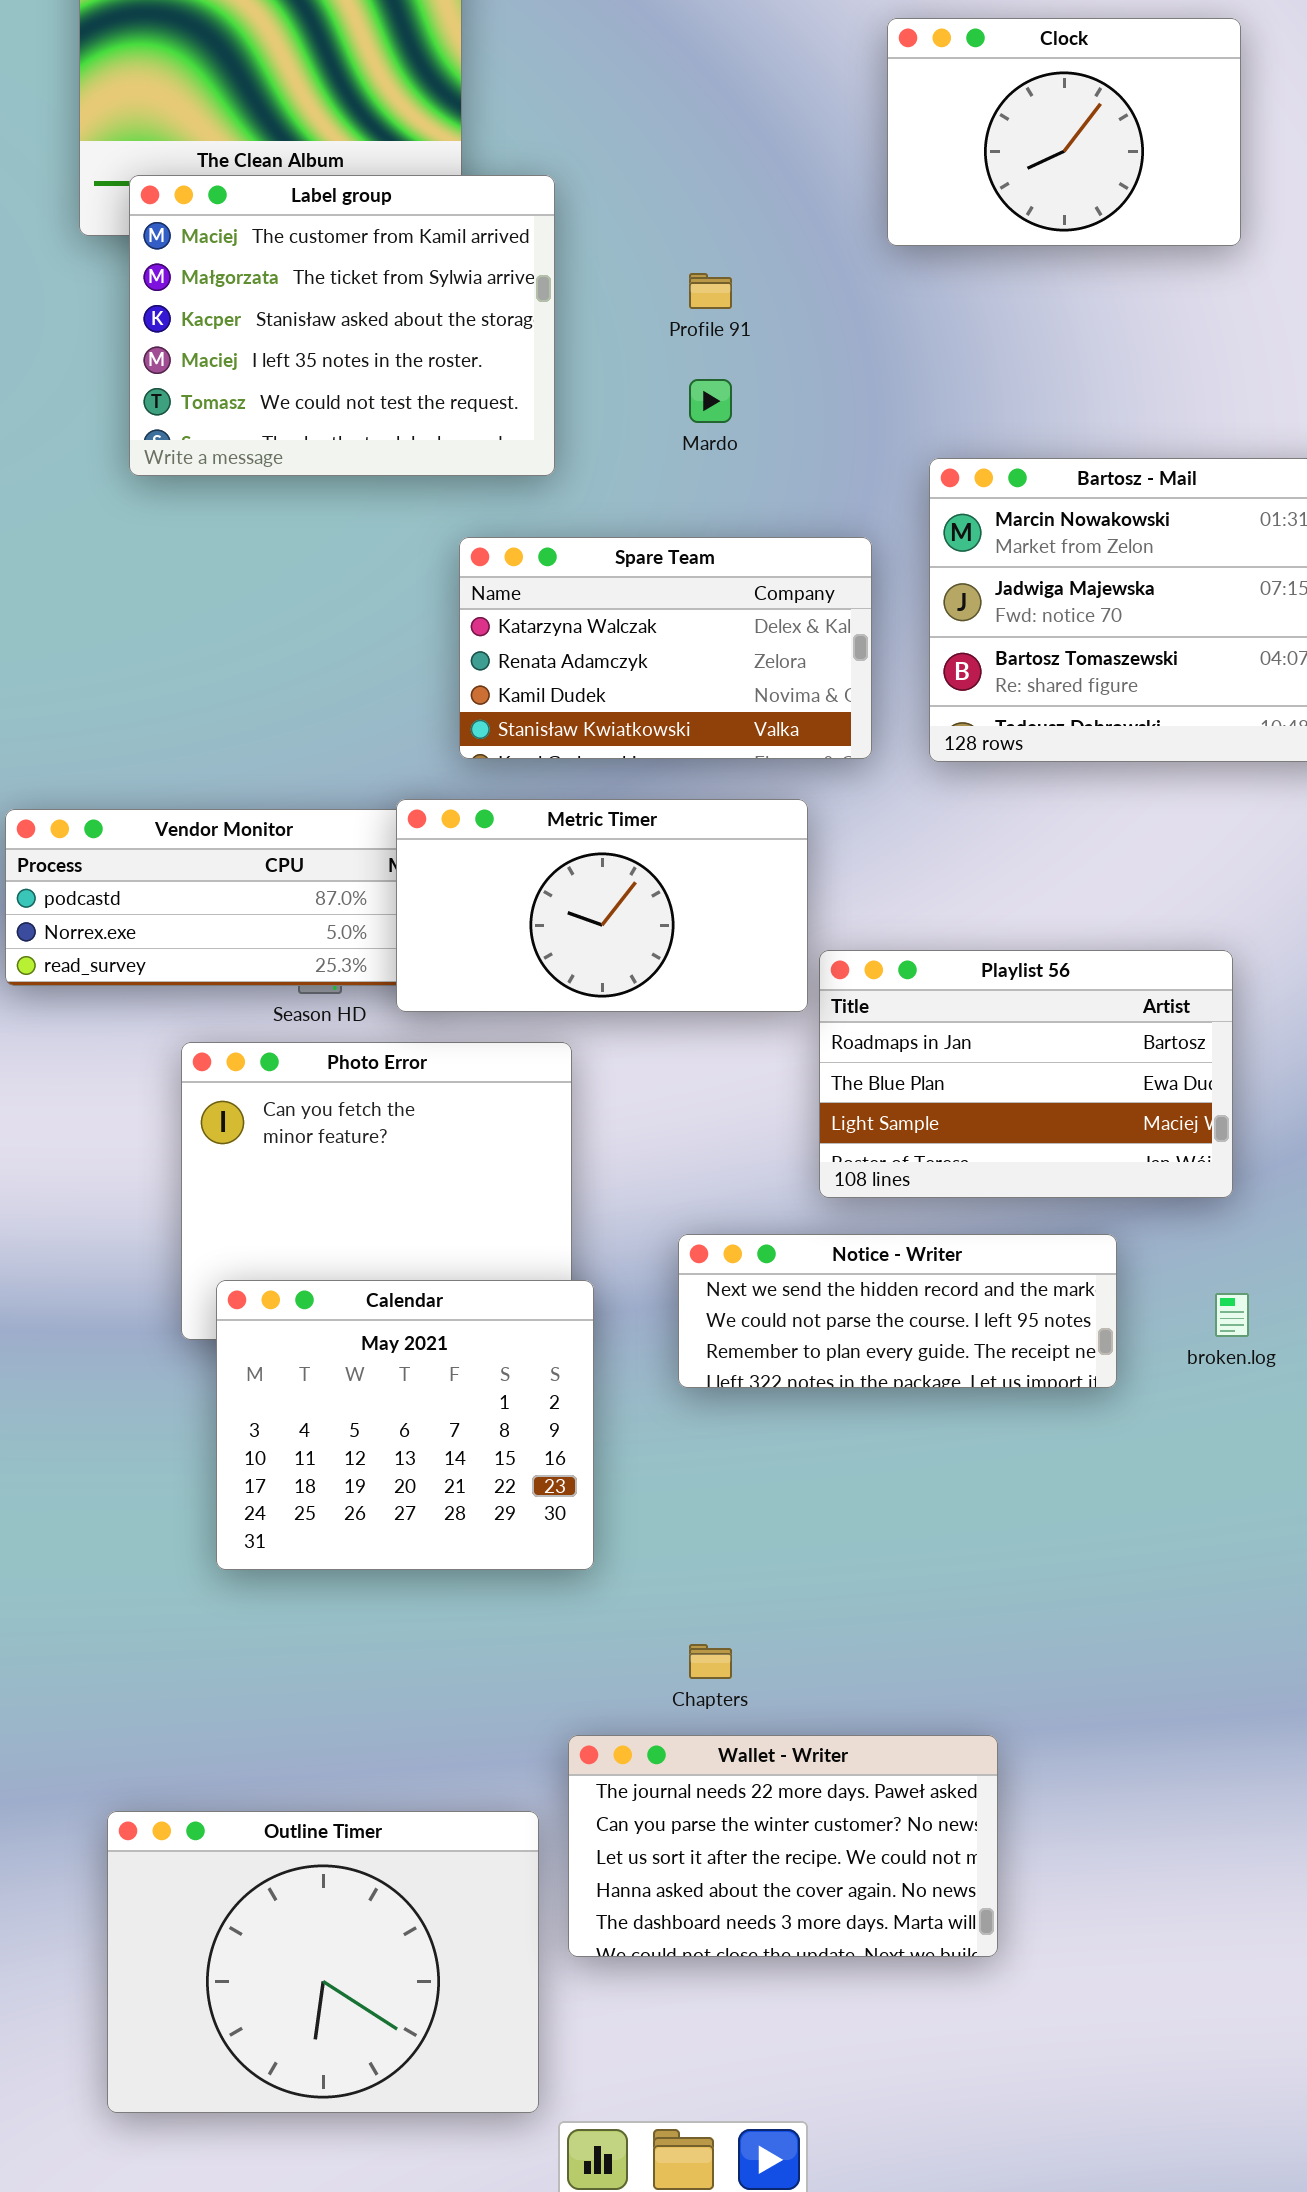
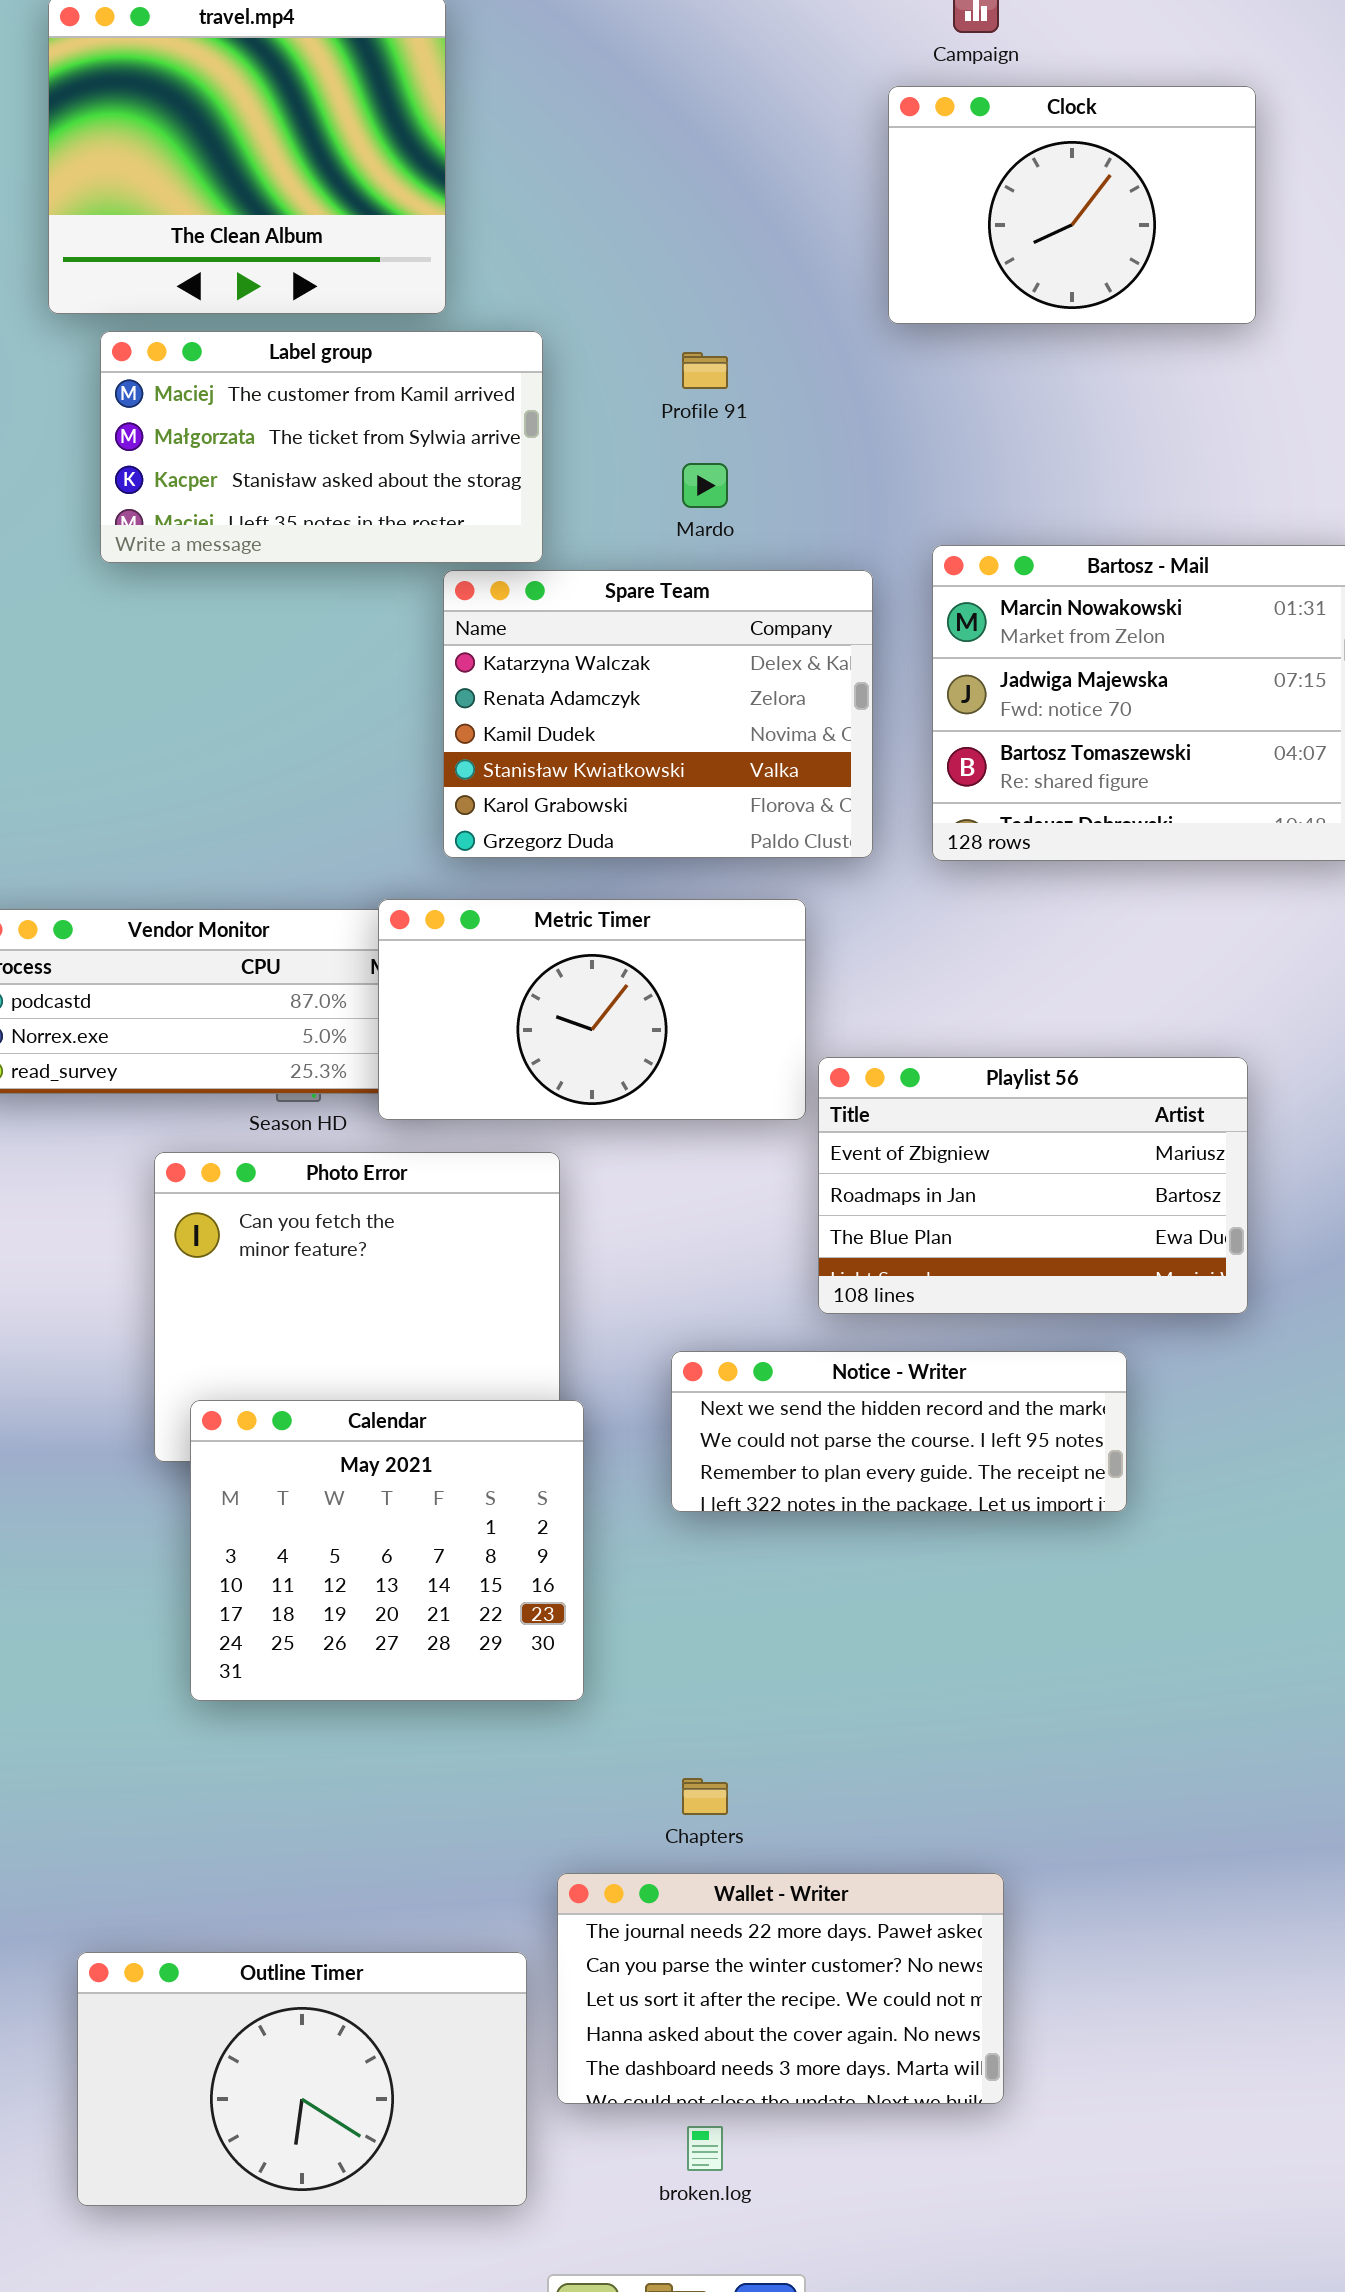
Label group: [129,175,555,476] -> [100,331,543,563], resized
Spare Team: [459,537,872,759] -> [443,570,873,858], resized
Playlist 56: [819,950,1233,1198] -> [818,1057,1248,1314], scrolled up 1 row
broken.log: [1215,1293,1249,1337] -> [687,2126,723,2171], moved
Outline Timer: [107,1811,539,2113] -> [77,1952,527,2206], resized

